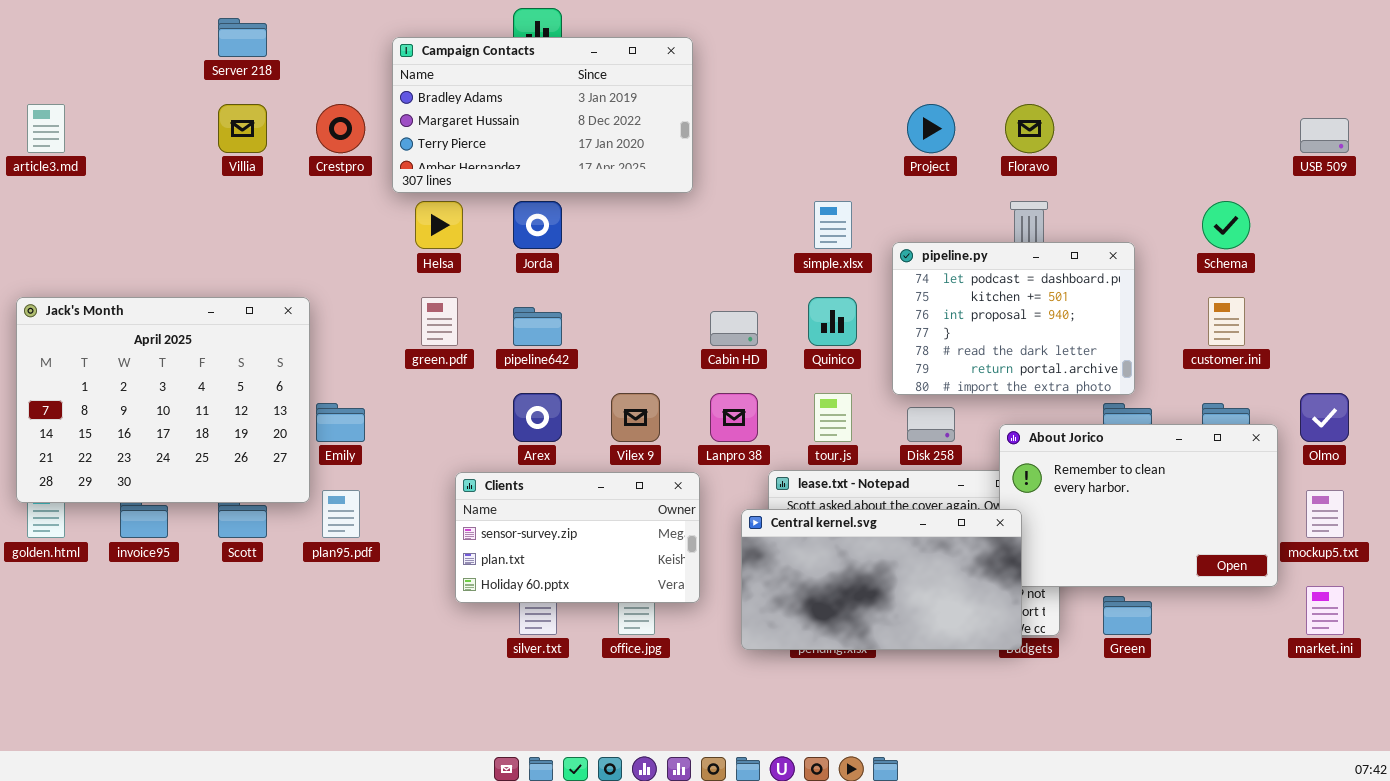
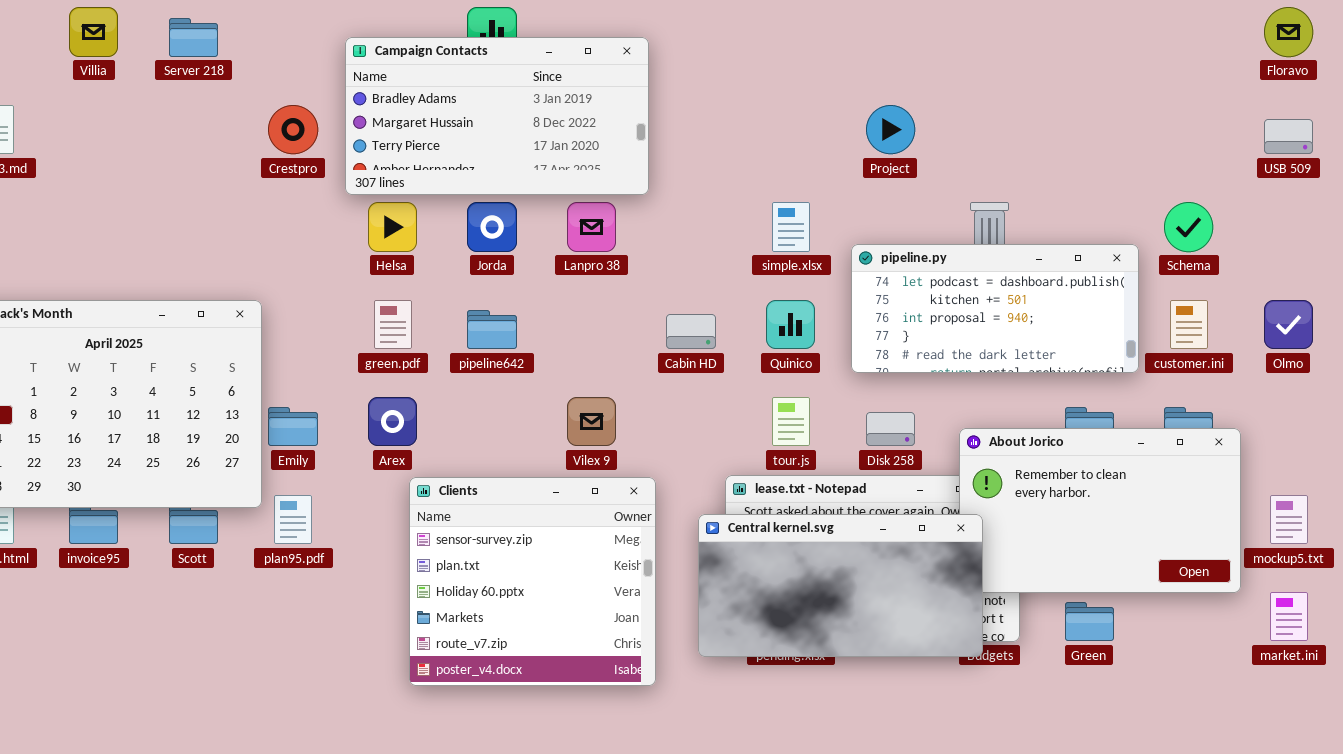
Villia: [218,104,267,153] -> [69,7,118,57], moved
Floravo: [1005,104,1054,153] -> [1264,7,1313,57], moved
pipeline.py: [892,242,1135,395] -> [851,244,1139,373], resized
Arex: [513,393,562,442] -> [368,397,417,446], moved
Lanpro 38: [710,393,758,442] -> [567,202,616,252], moved
Olmo: [1300,393,1349,442] -> [1264,300,1313,349], moved
Clients: [455,472,700,603] -> [409,477,656,686], resized

